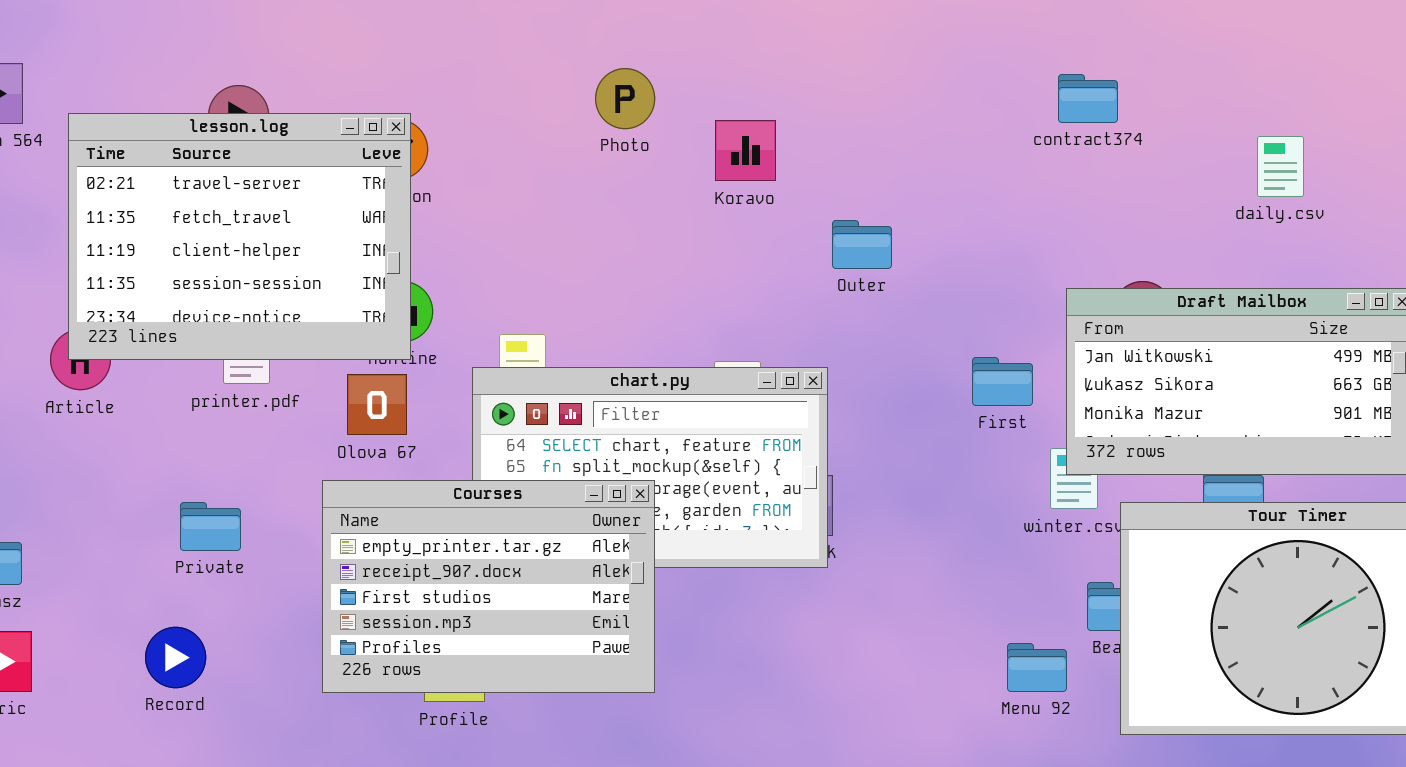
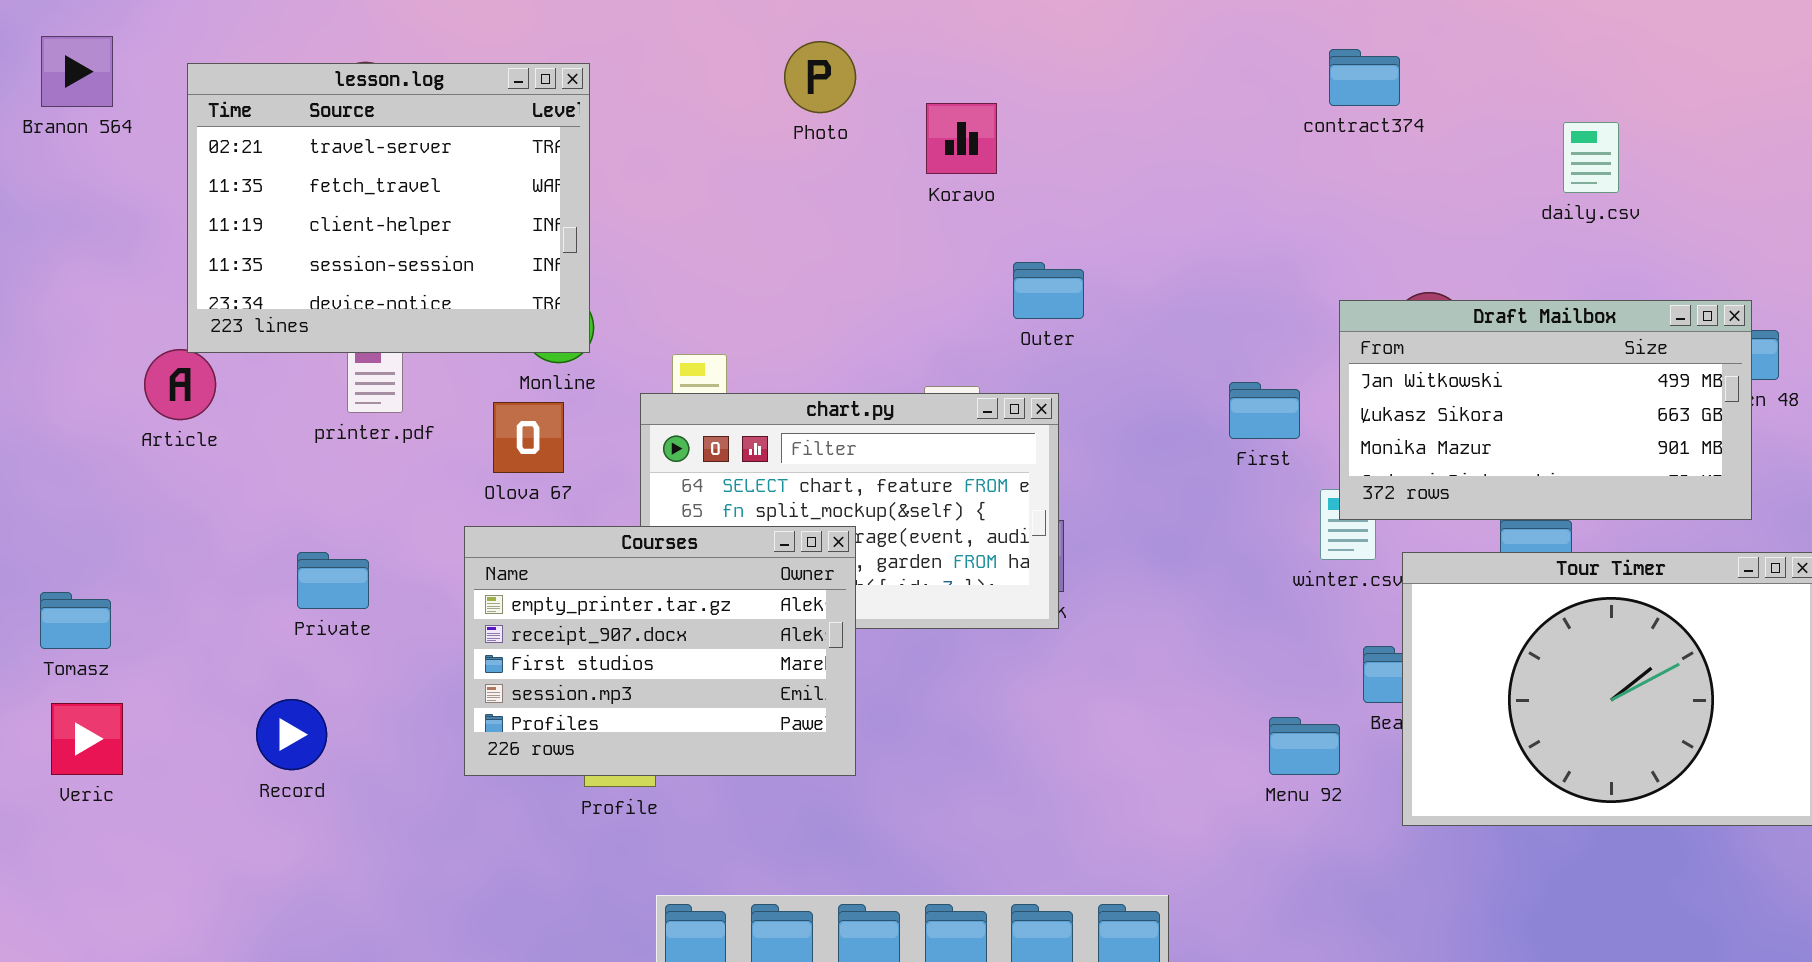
lesson.log: [68,113,411,360] -> [187,63,590,353], moved
Outer: [832,220,892,269] -> [1013,262,1084,319], moved

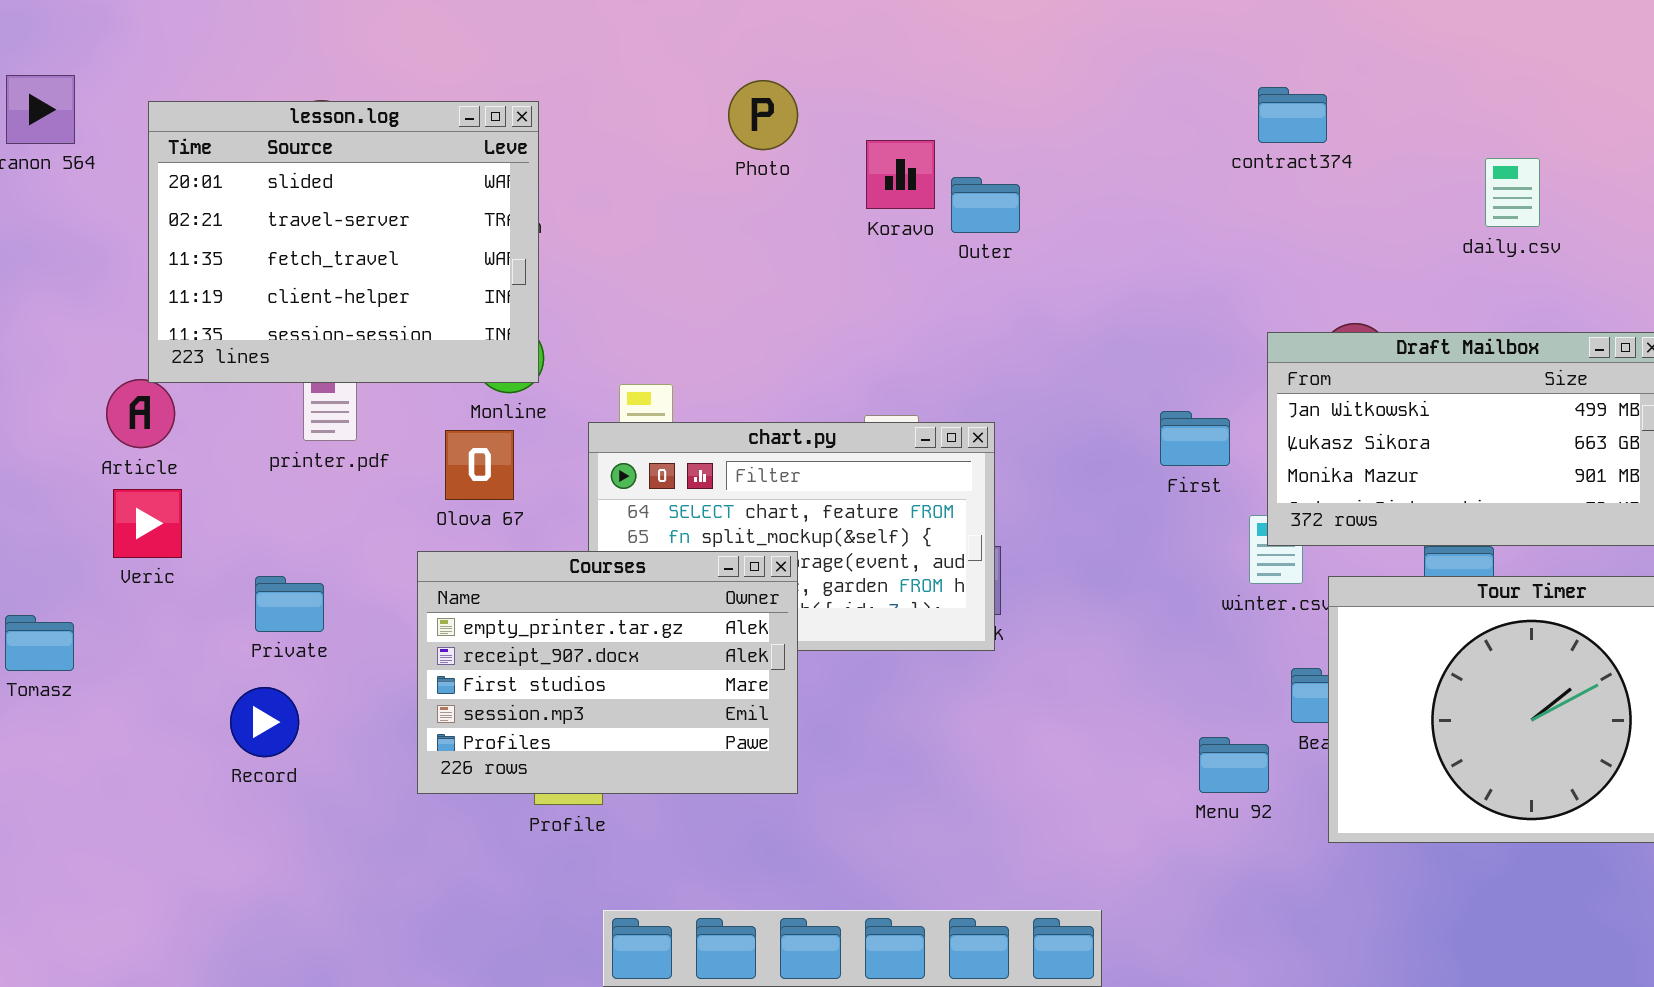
lesson.log: [187,63,590,353] -> [148,101,539,383], scrolled up 1 row
Outer: [1013,262,1084,319] -> [951,177,1020,233], moved
Record: [256,699,327,770] -> [230,687,299,757], moved
Veric: [51,703,123,775] -> [113,489,182,558], moved

